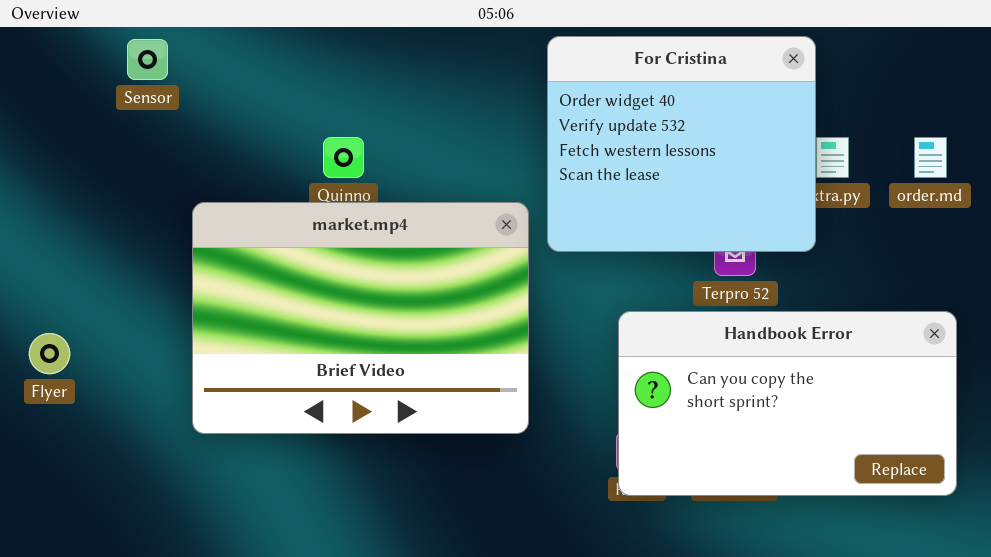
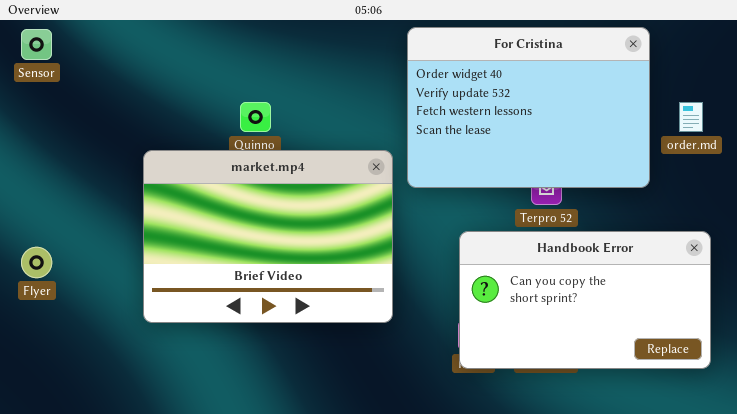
For Cristina: [547,36,816,252] -> [407,27,650,188], resized
Sensor: [127,39,168,80] -> [21,29,52,60], moved

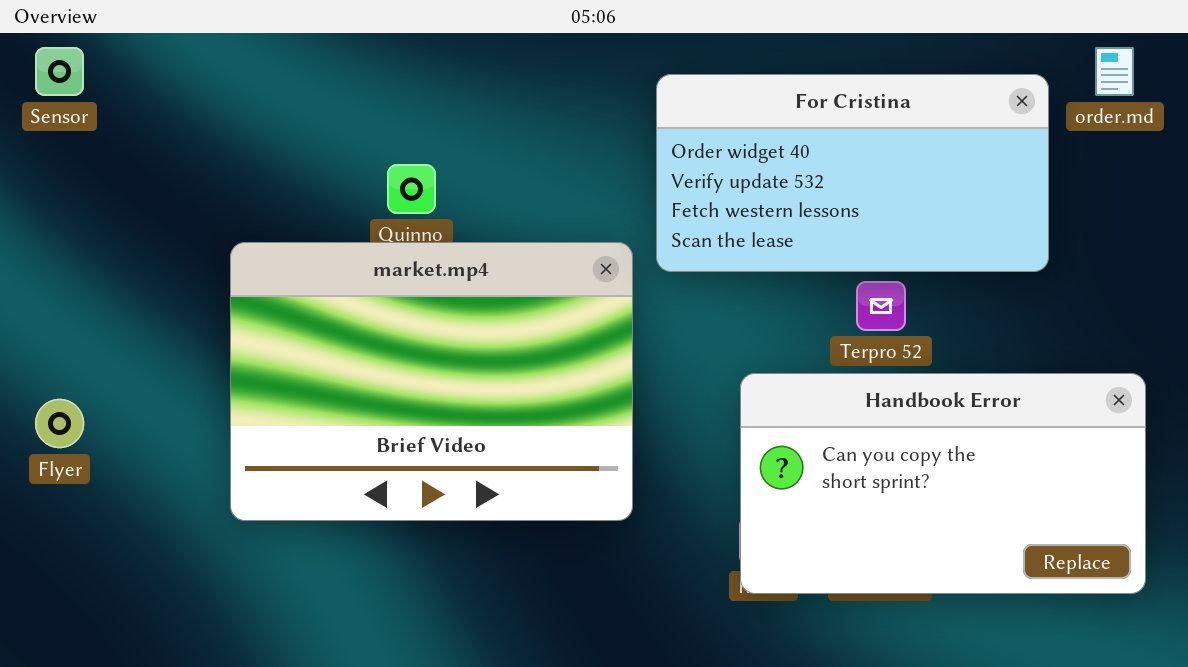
For Cristina: [407,27,650,188] -> [656,74,1049,272], moved, resized
order.md: [679,102,703,132] -> [1095,47,1134,96], moved

